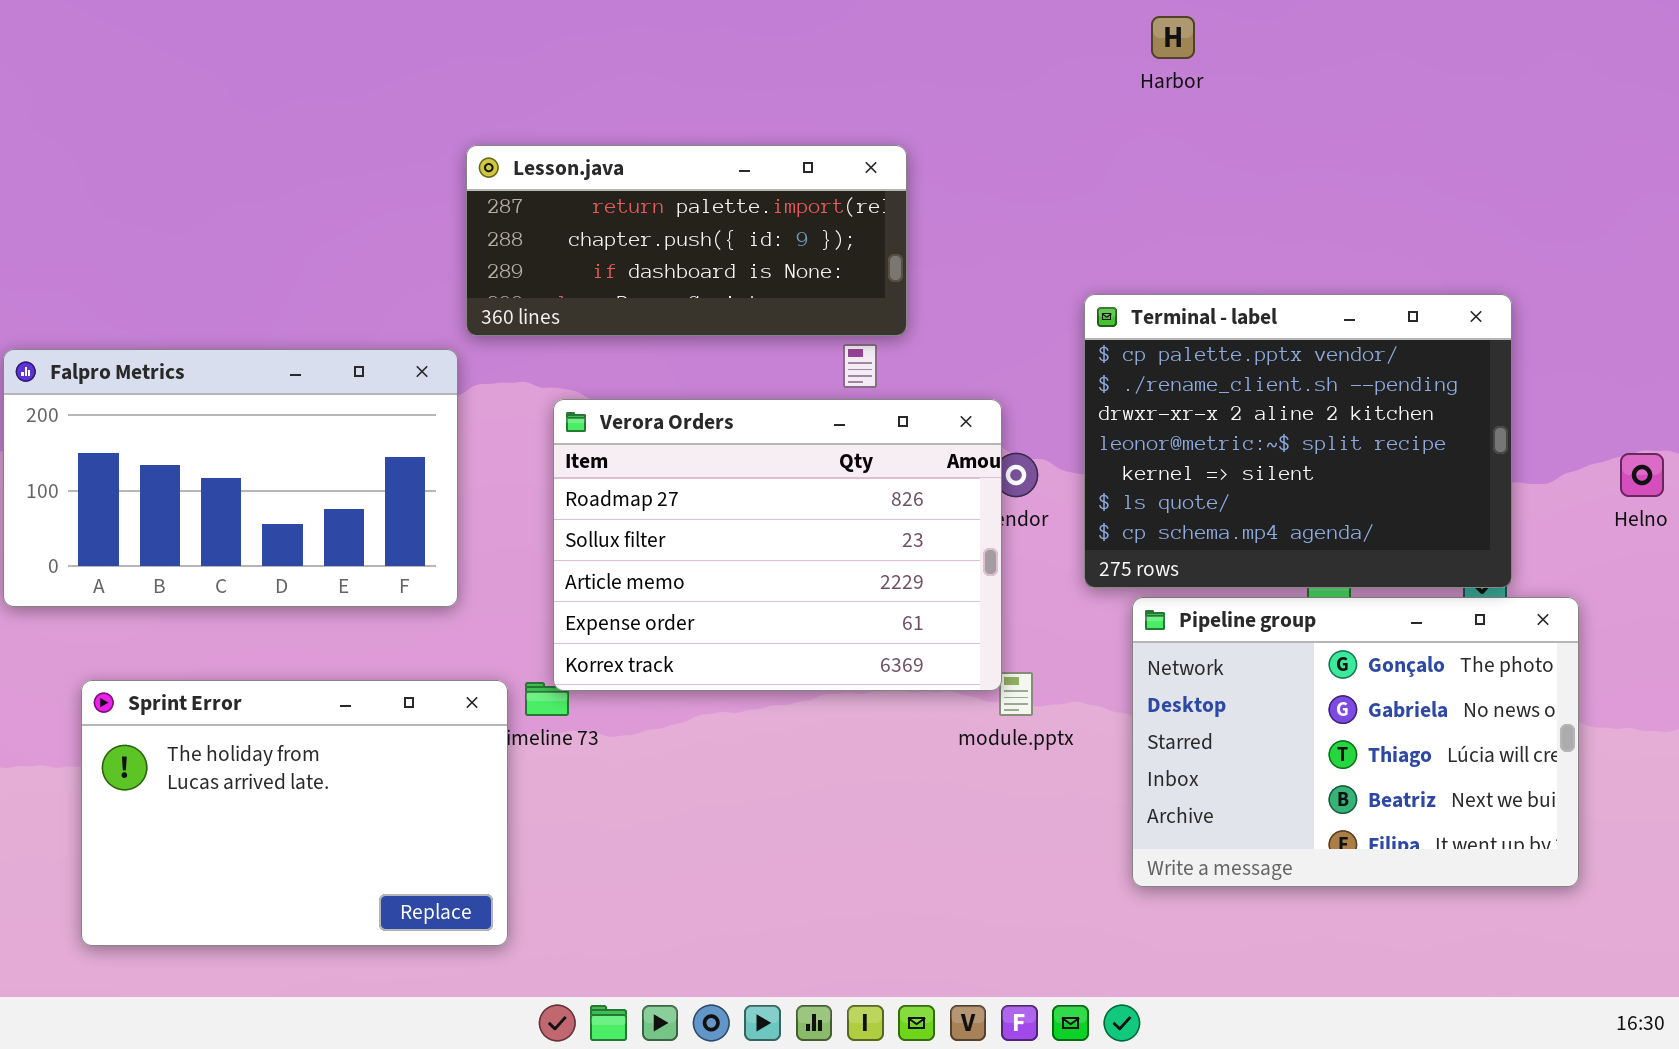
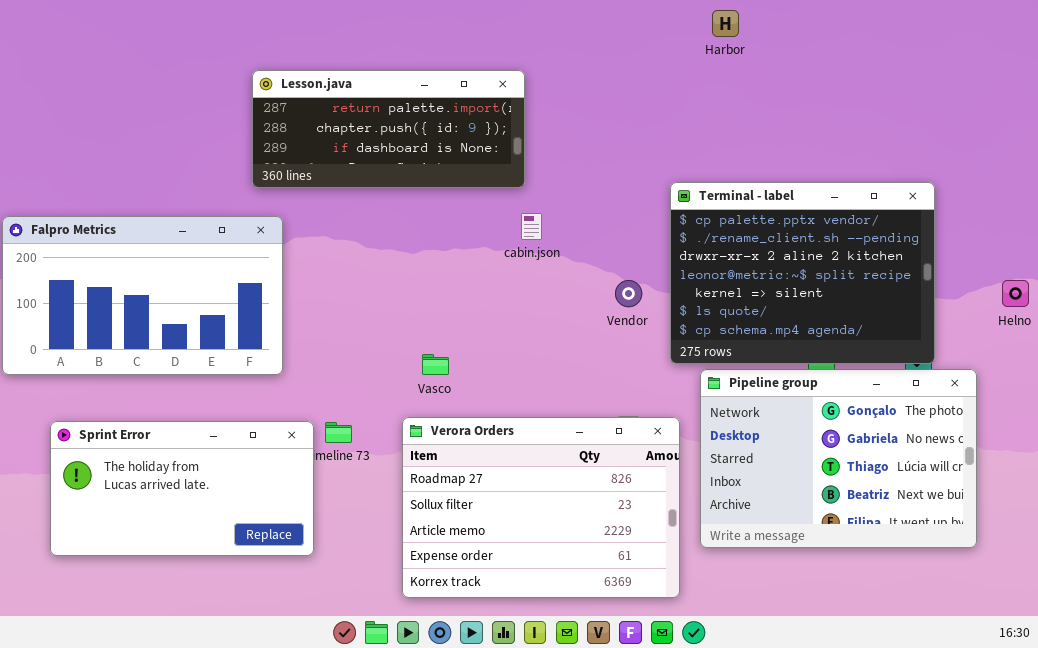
Lesson.java: [466,145,907,336] -> [252,70,525,188], moved
Verora Orders: [553,399,1002,691] -> [402,417,680,598], moved
Sprint Error: [81,680,508,946] -> [50,421,314,556], resized

